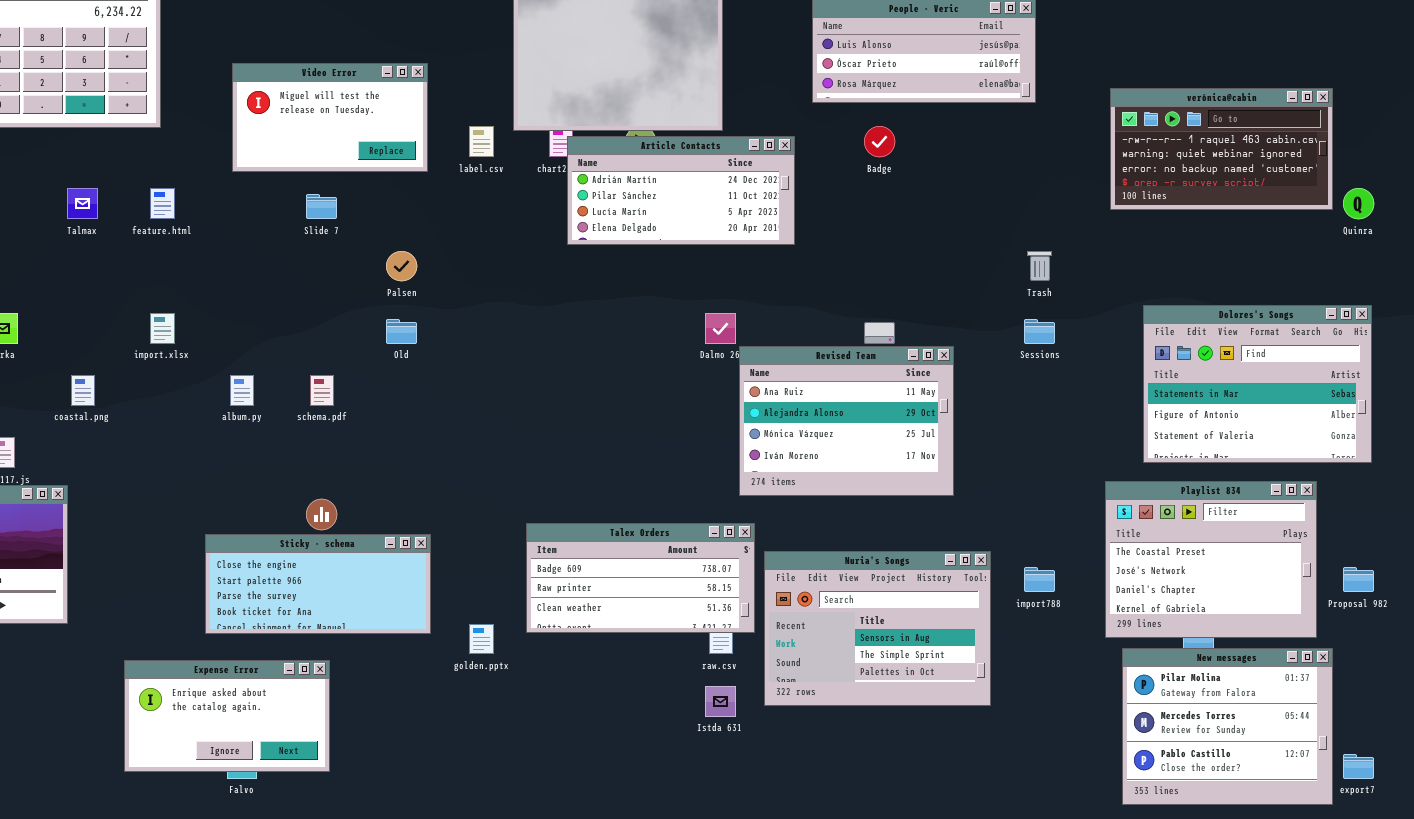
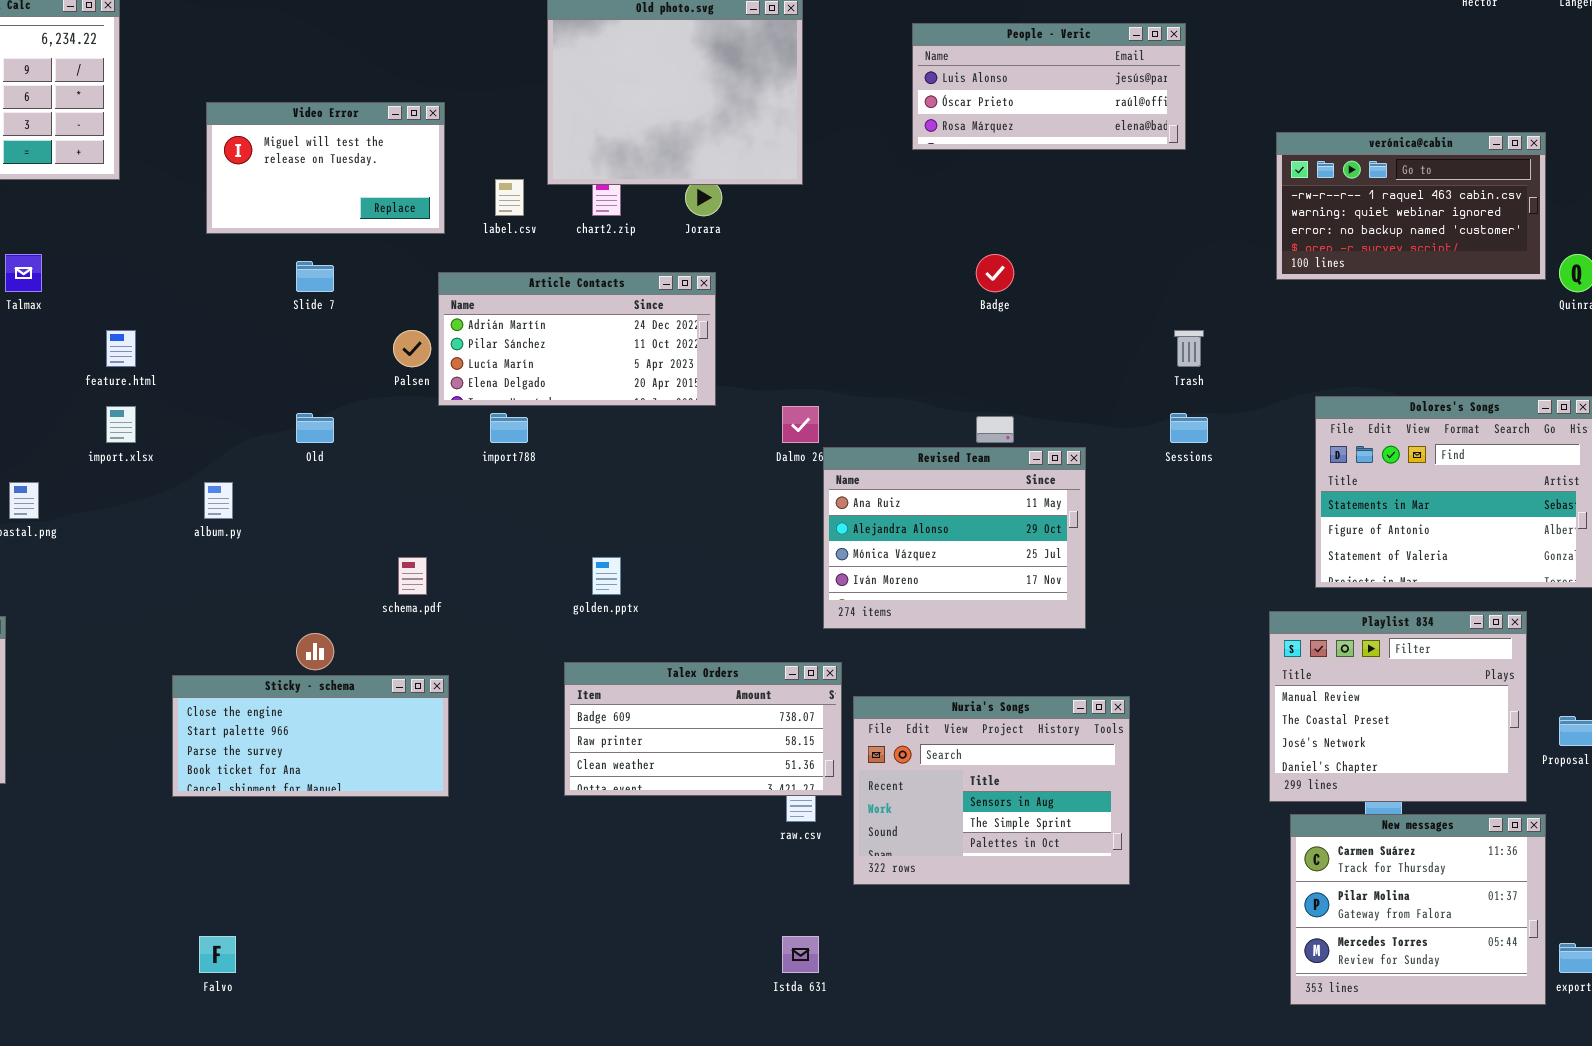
Badge: [864,126,895,157] -> [976,254,1014,292], moved
Article Contacts: [567,136,795,245] -> [438,272,716,406], moved
feature.html: [150,188,175,219] -> [106,330,136,367], moved
Old: [386,319,417,344] -> [296,413,334,443], moved
schema.pdf: [310,375,334,406] -> [398,557,427,595], moved
Playlist 834: [1105,481,1317,638] -> [1269,611,1527,802], scrolled up 1 row
import788: [1024,567,1055,592] -> [490,413,528,443], moved
golden.pptx: [469,624,494,654] -> [592,557,621,595], moved
New messages: [1122,648,1333,805] -> [1290,814,1546,1005], scrolled up 1 row
Expense Error: [124,660,330,772] -> none, closed
Istda 631: [705,686,736,717] -> [782,936,819,973], moved

